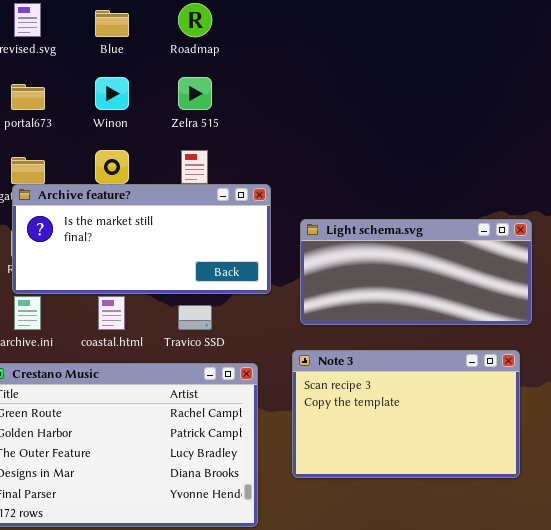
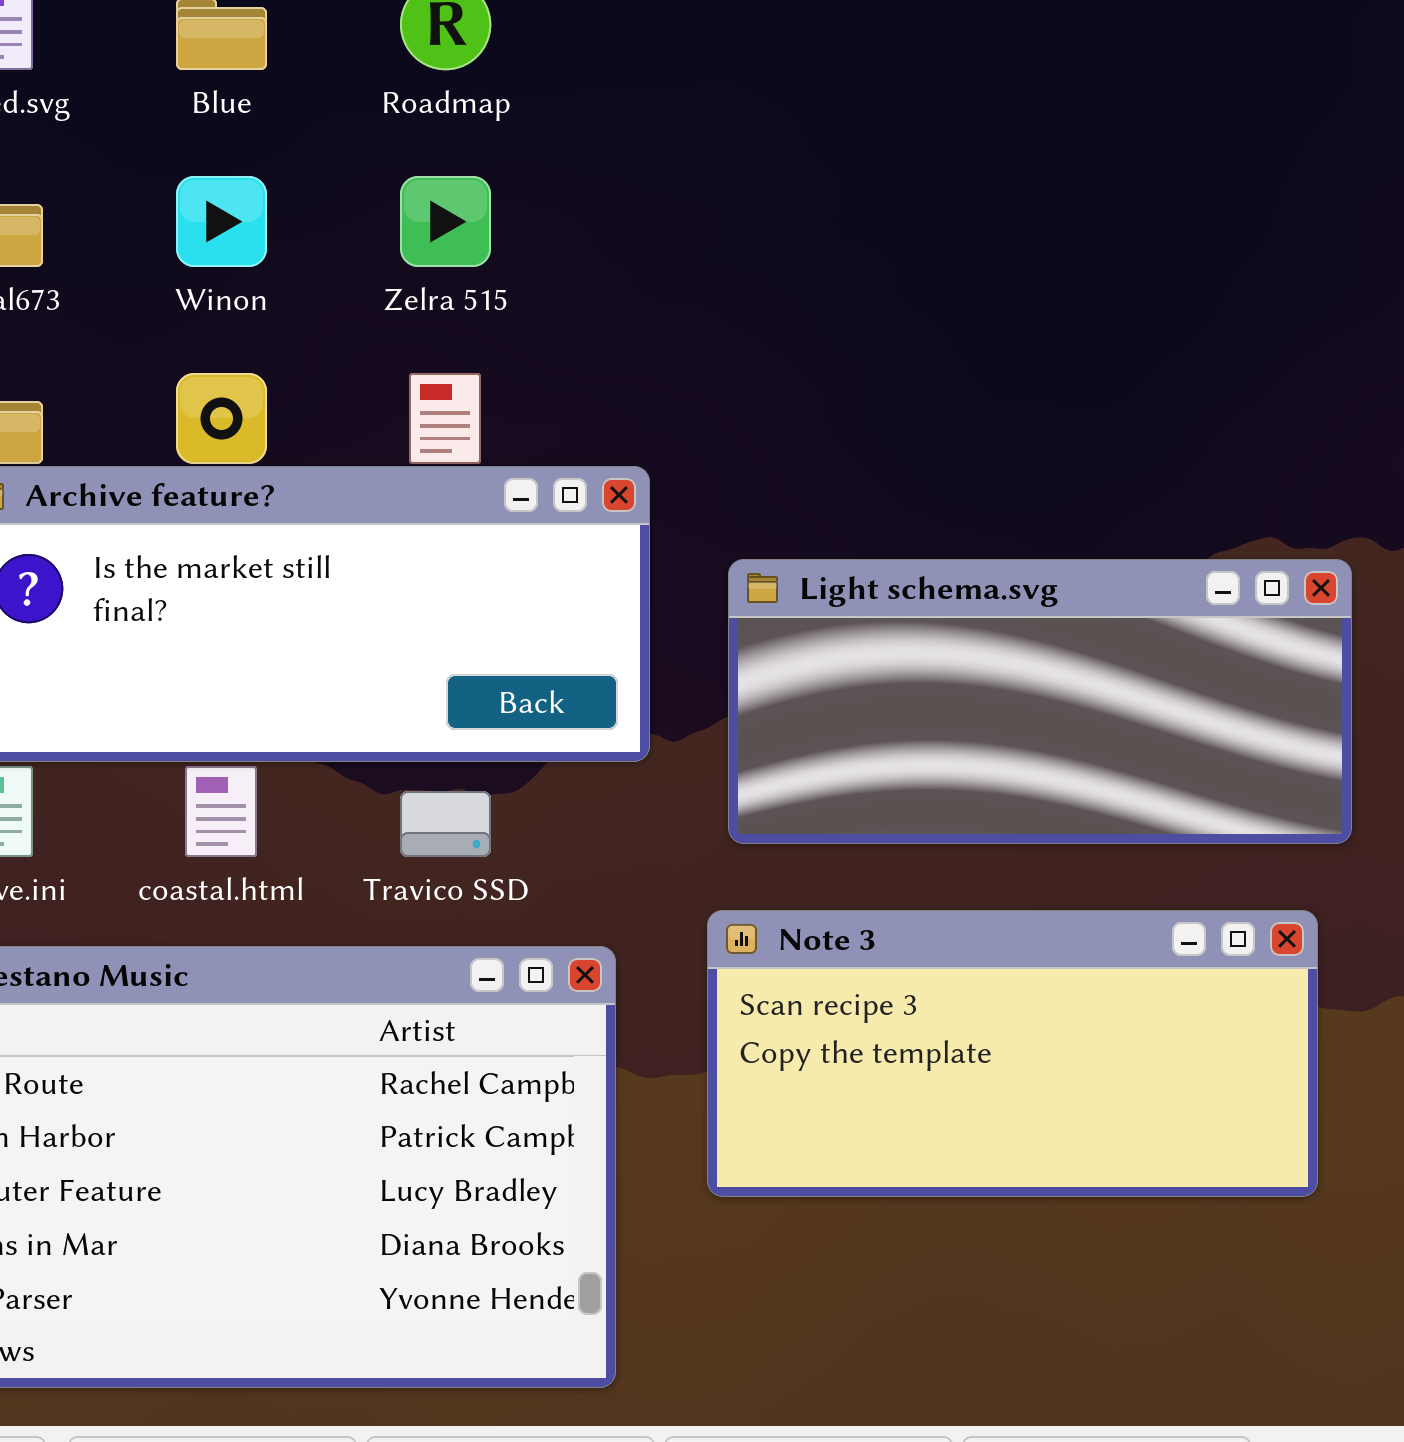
Note 3: [292,350,520,478] -> [707,910,1318,1197], resized

